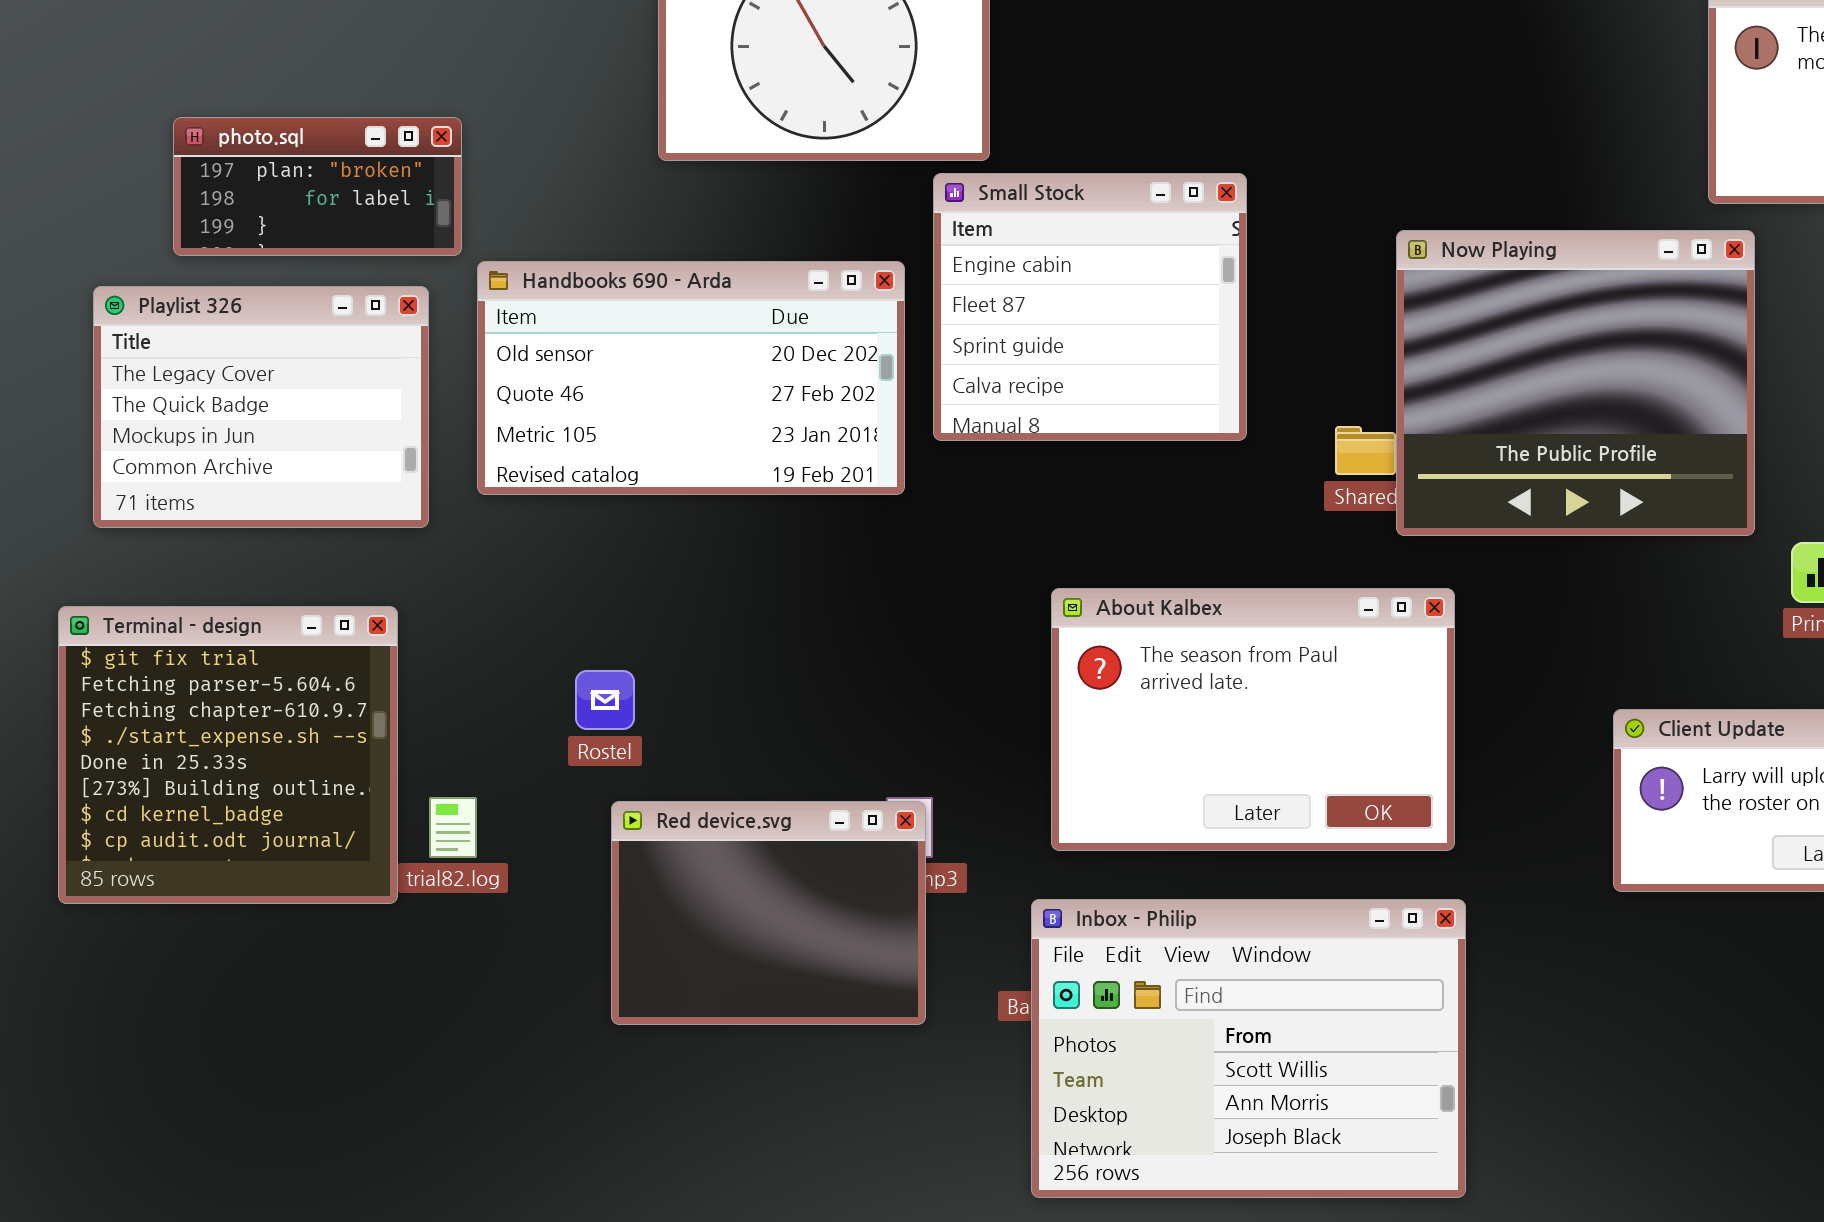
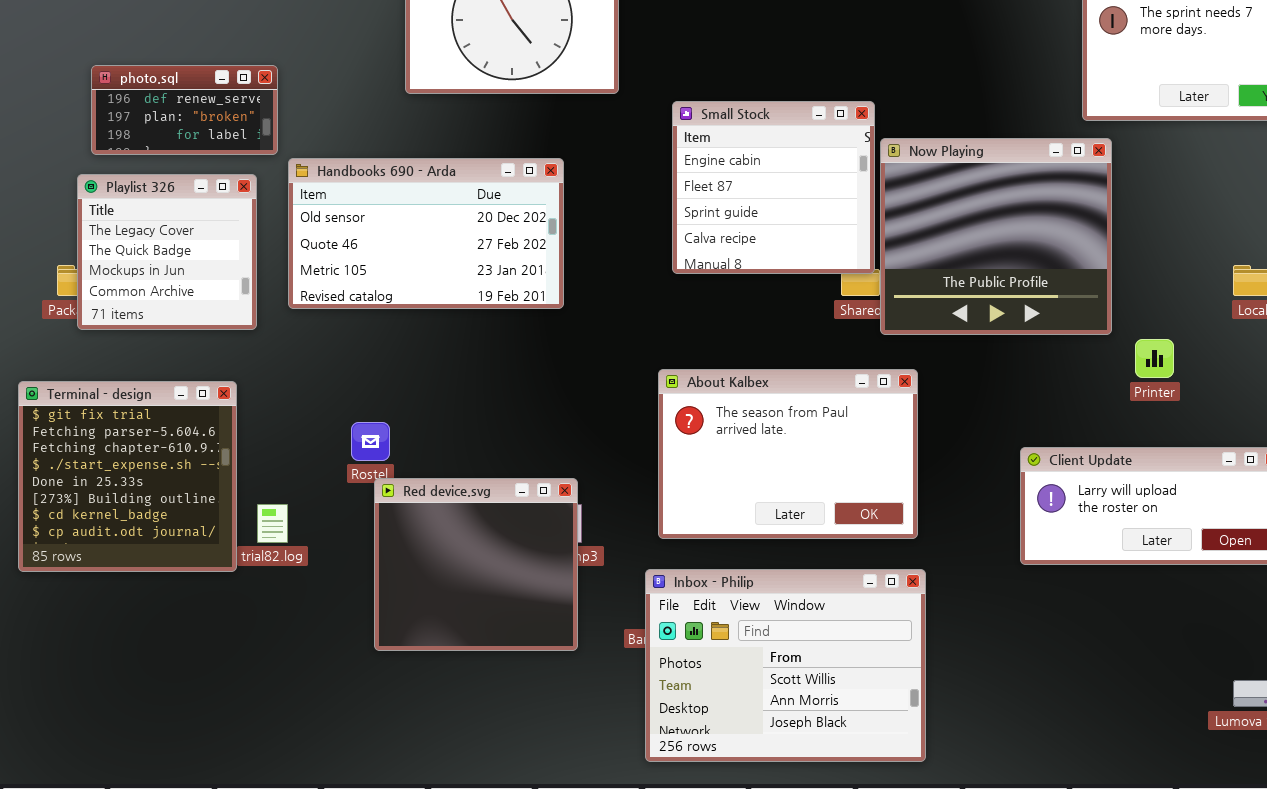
photo.sql: [173,117,462,256] -> [91,65,278,155], scrolled up 1 row
Small Stock: [933,173,1247,441] -> [672,101,875,274], moved
Playlist 326: [93,286,429,528] -> [77,174,257,330], resized
Red device.svg: [611,801,926,1025] -> [374,478,578,651], resized

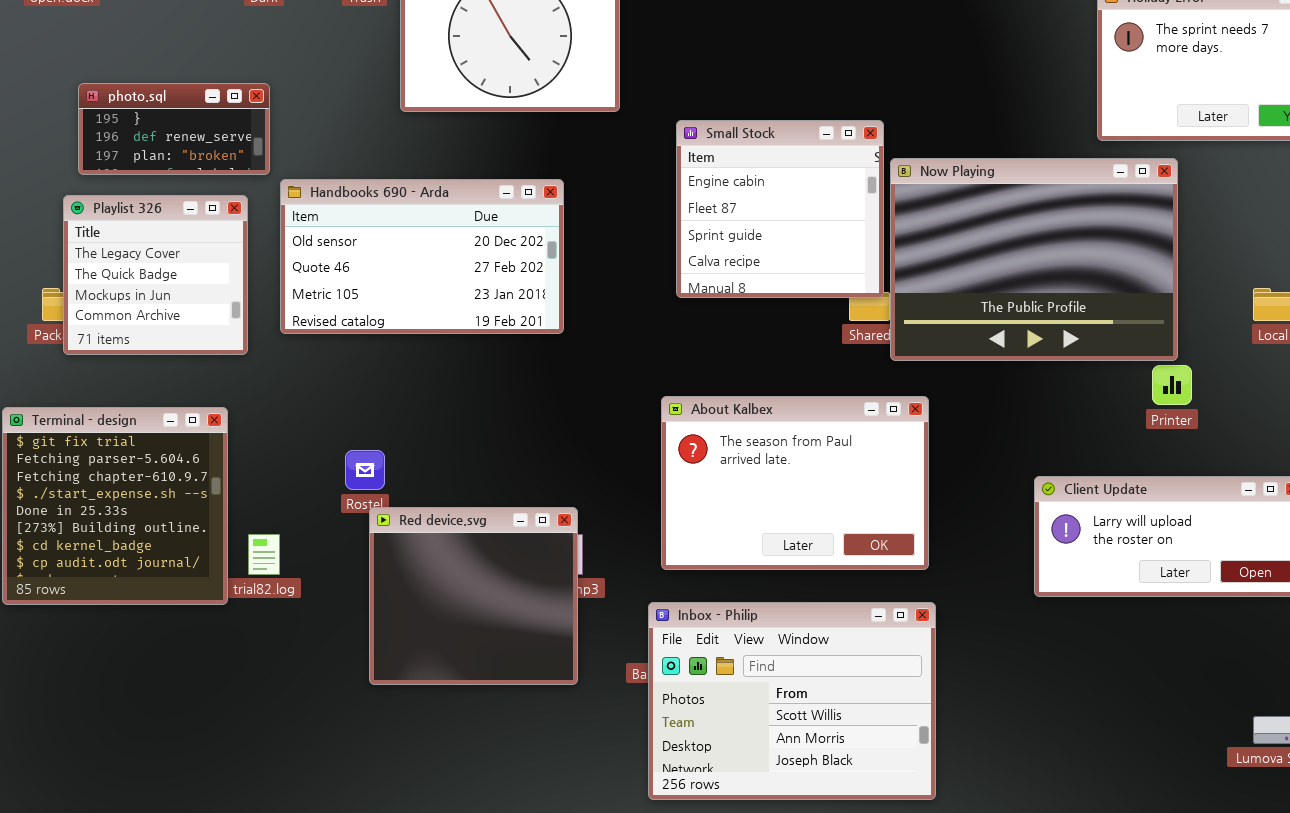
photo.sql: [91,65,278,155] -> [78,83,270,175], scrolled up 1 row
Now Playing: [880,138,1112,335] -> [890,158,1178,361], resized

